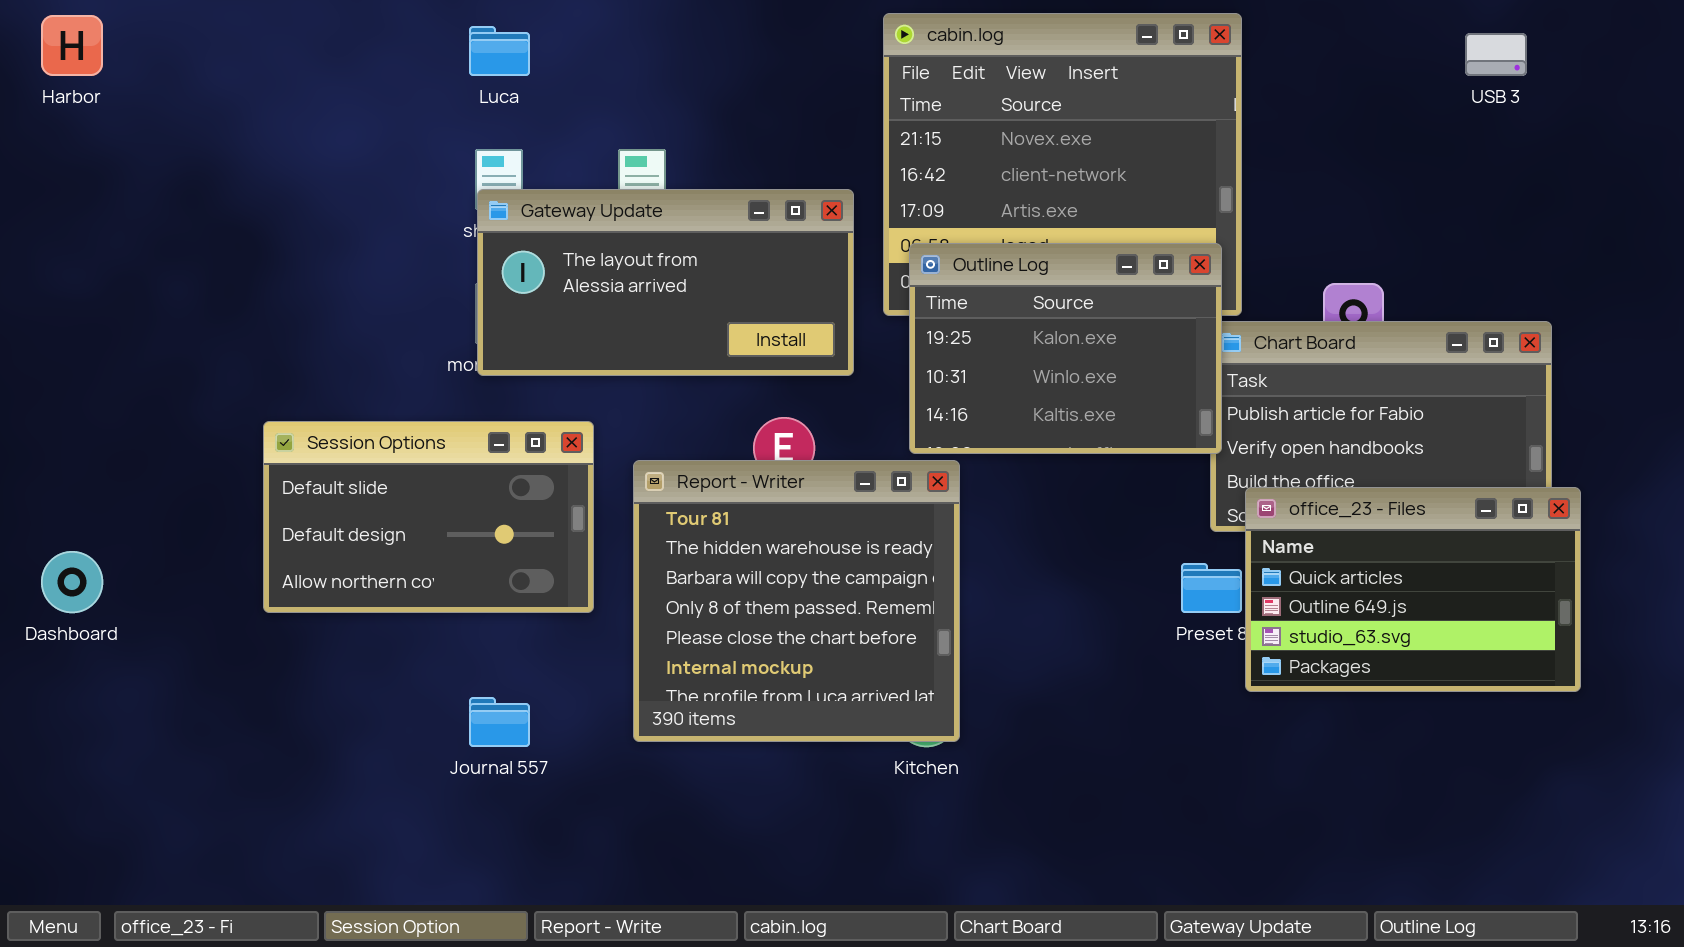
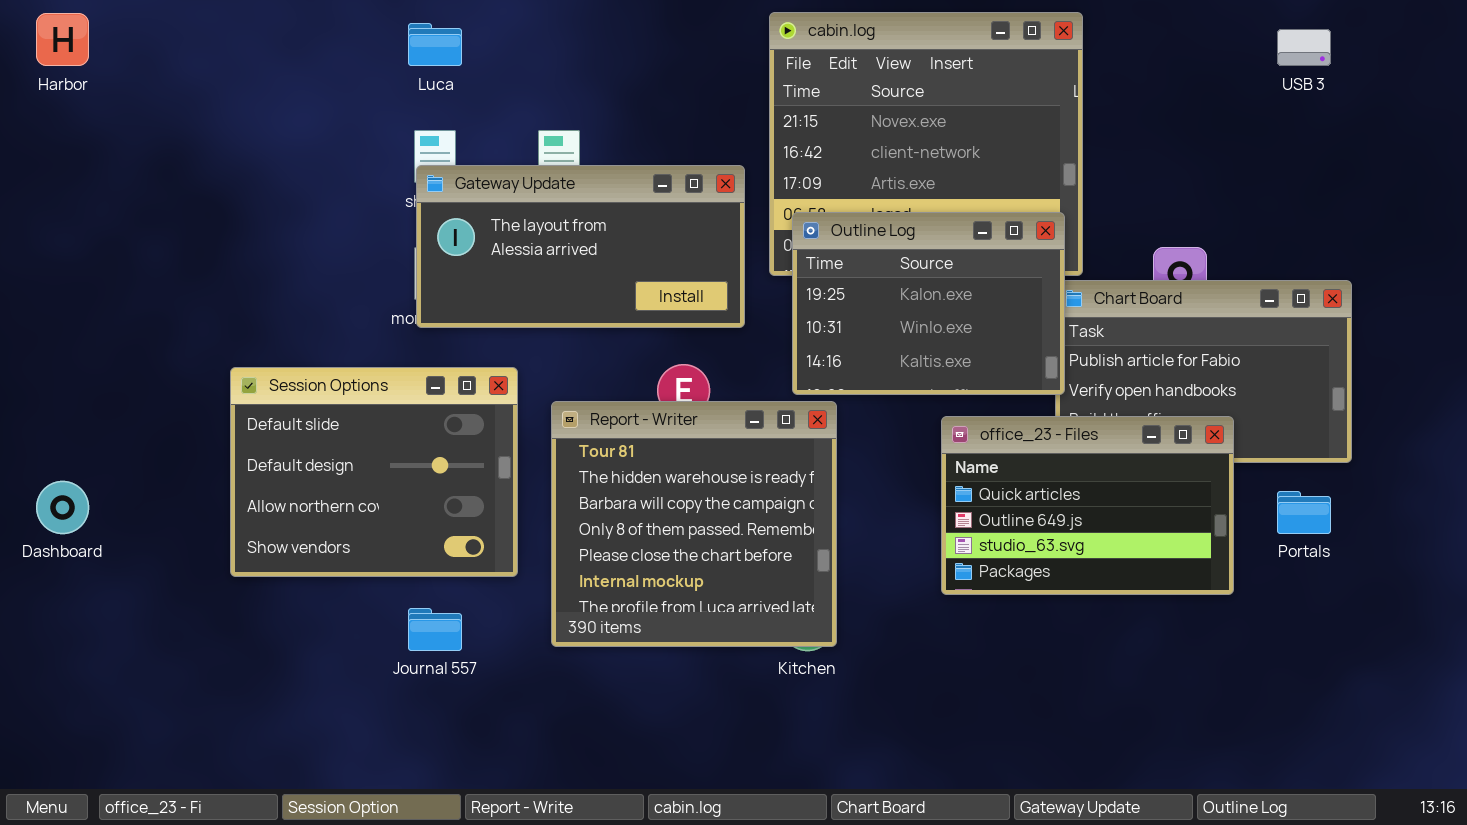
Session Options: [263,421,594,613] -> [230,367,518,577], resized
office_23 - Files: [1245,487,1581,692] -> [941,416,1234,595], moved

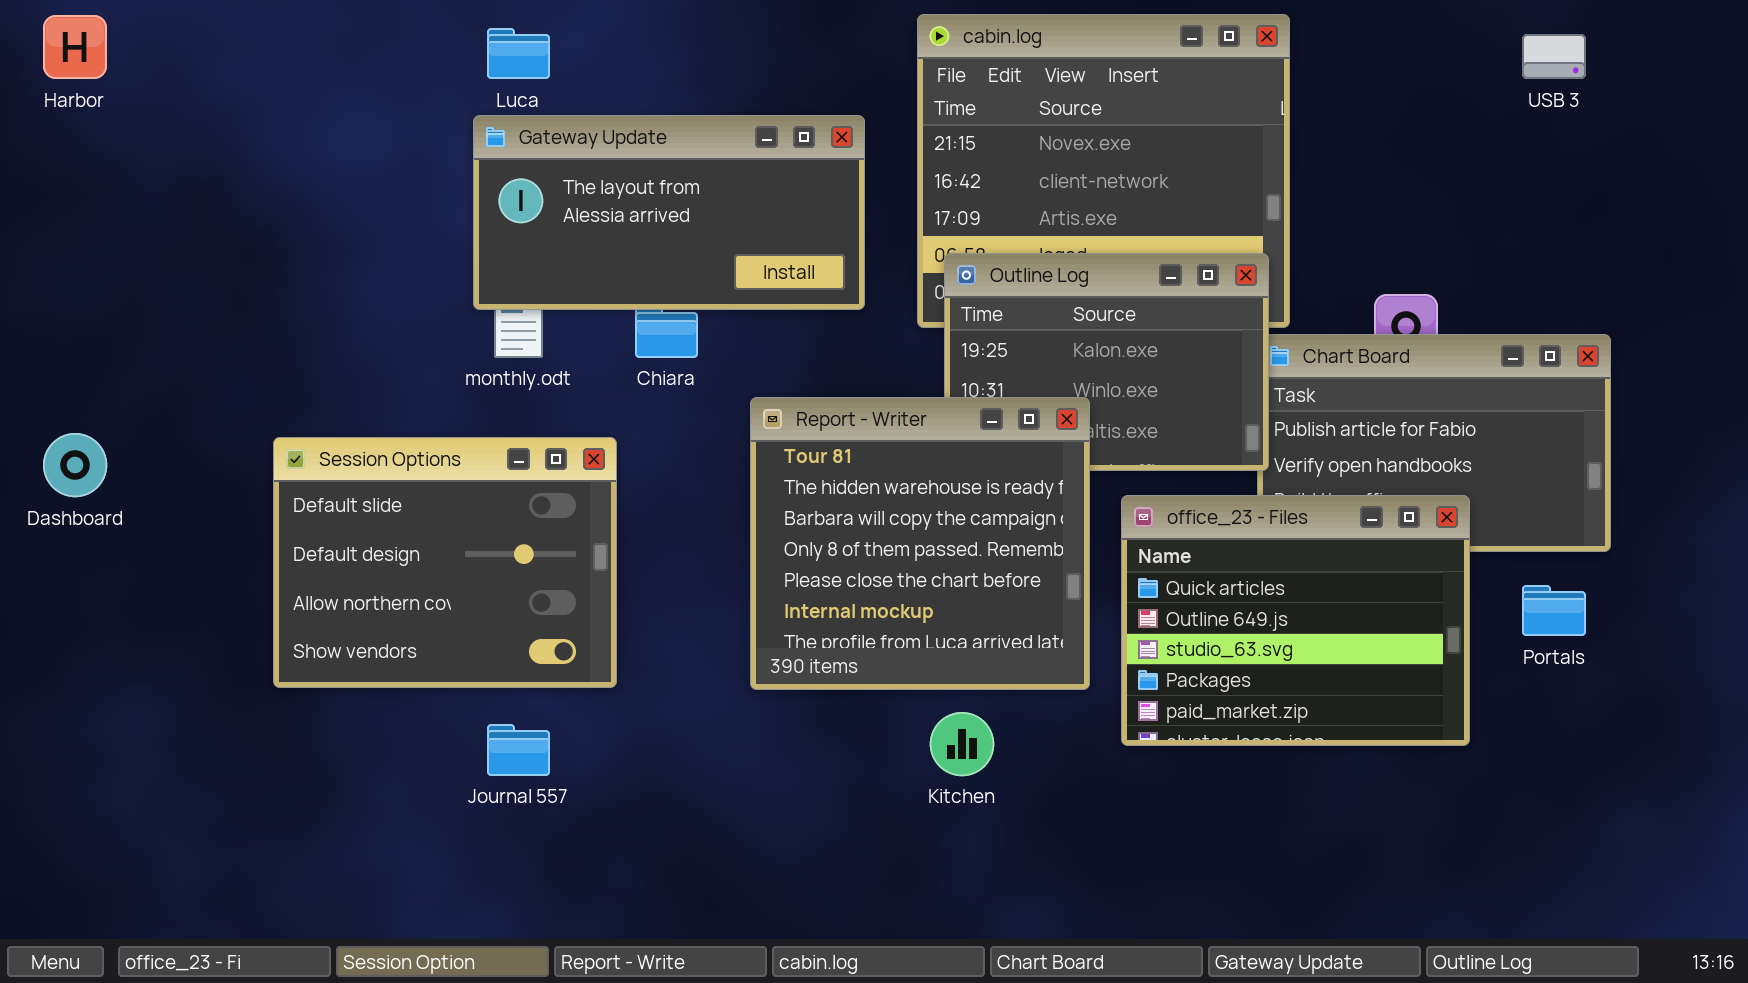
Gateway Update: [416,165,745,328] -> [473,115,865,310], moved
Report - Writer: [551,401,837,647] -> [750,397,1090,690], moved
office_23 - Files: [941,416,1234,595] -> [1121,495,1470,746], resized
Dashboard: [36,481,89,534] -> [43,433,107,497], moved

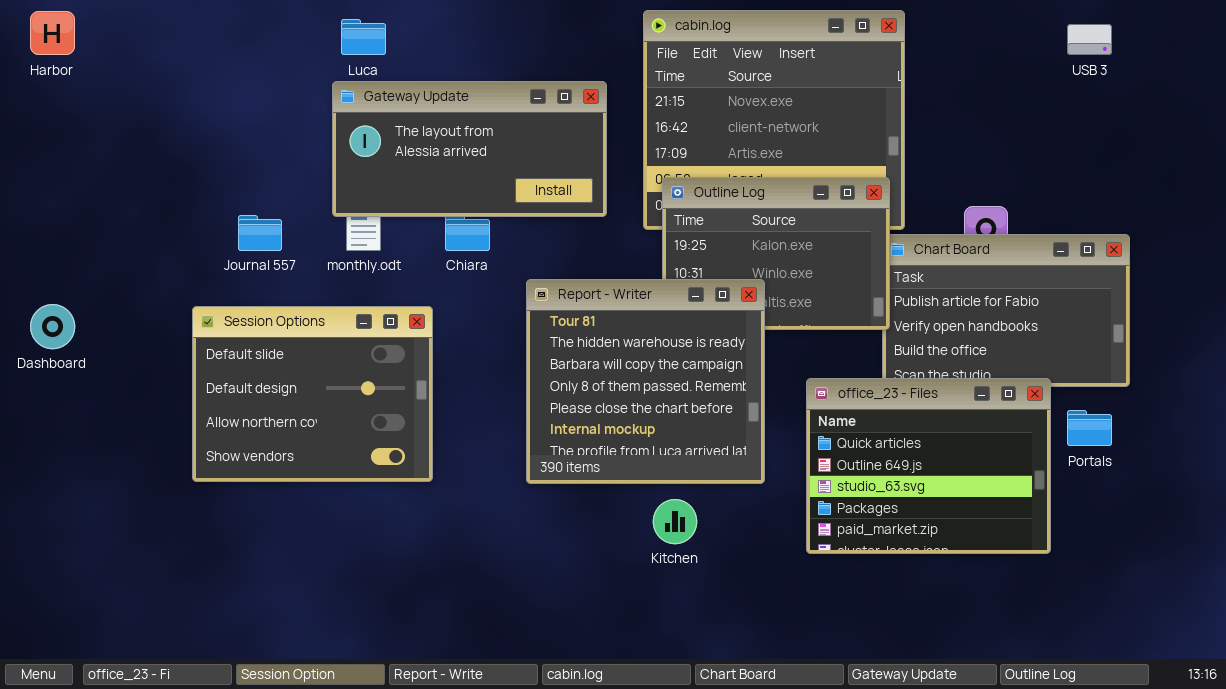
office_23 - Files: [1121,495,1470,746] -> [806,378,1051,554], moved
Journal 557: [487,724,550,776] -> [238,215,282,251], moved

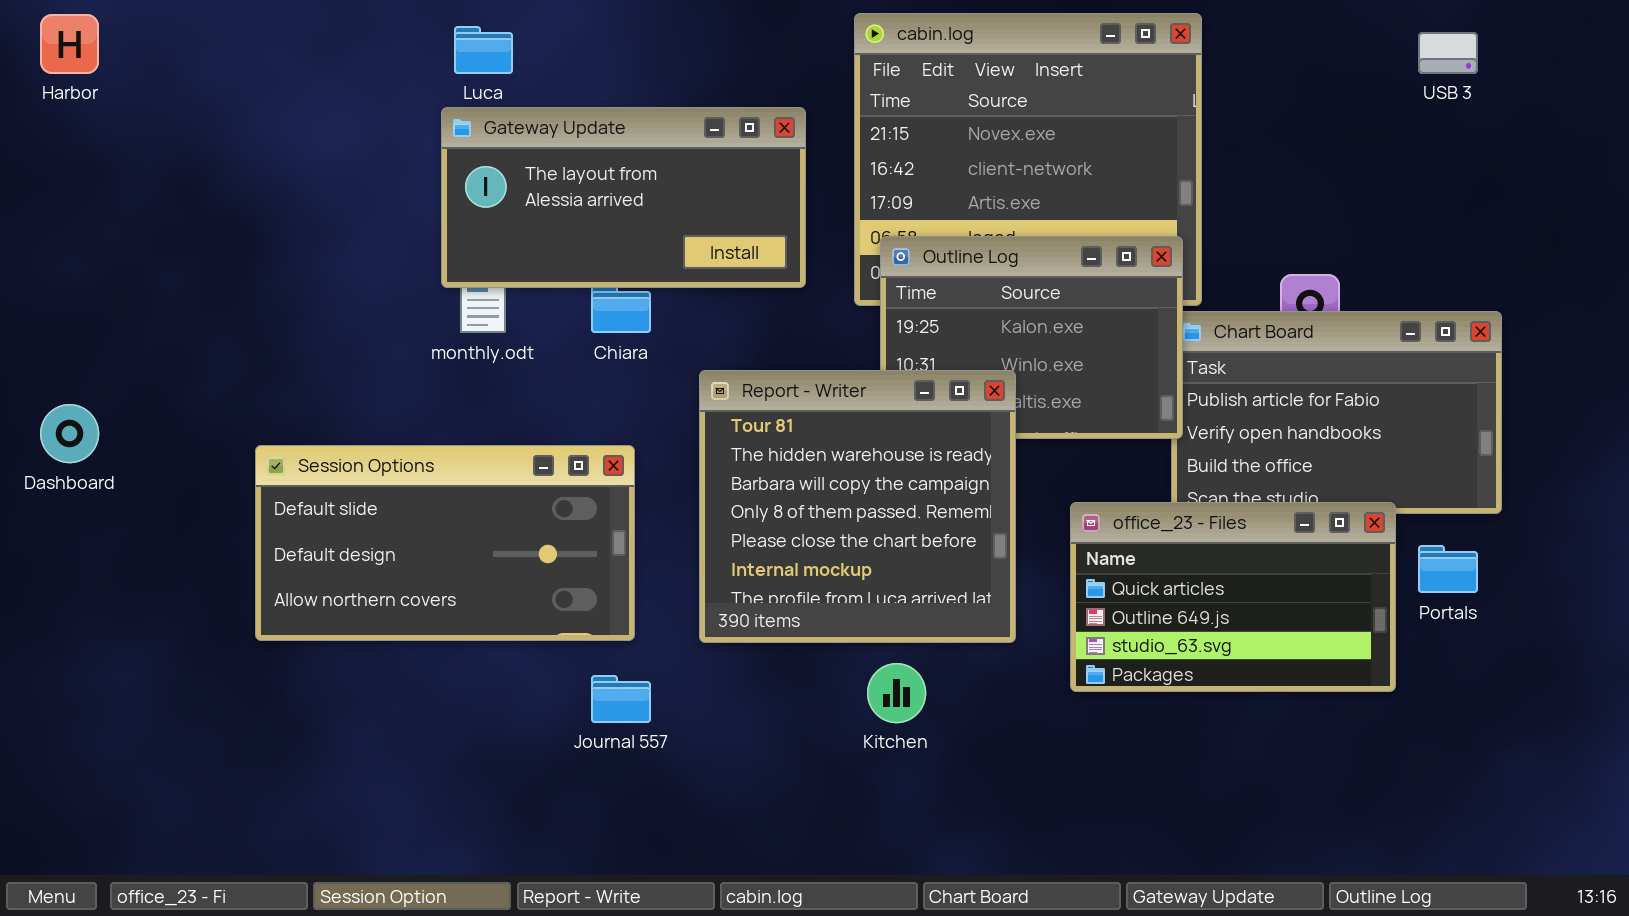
Journal 557: [238,215,282,251] -> [591,675,651,723], moved
Session Options: [192,306,433,482] -> [255,445,635,641], resized
office_23 - Files: [806,378,1051,554] -> [1070,502,1396,692], resized

